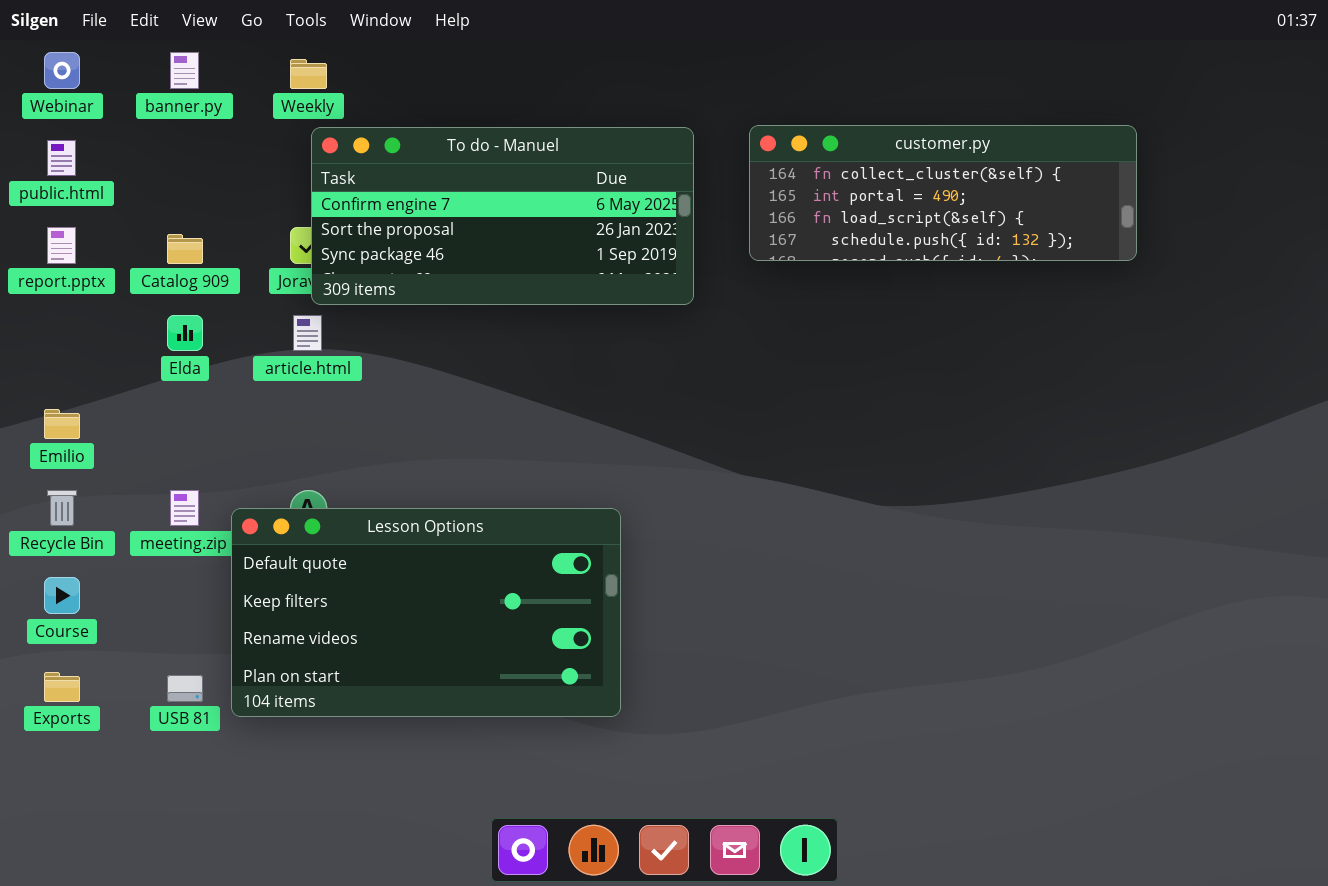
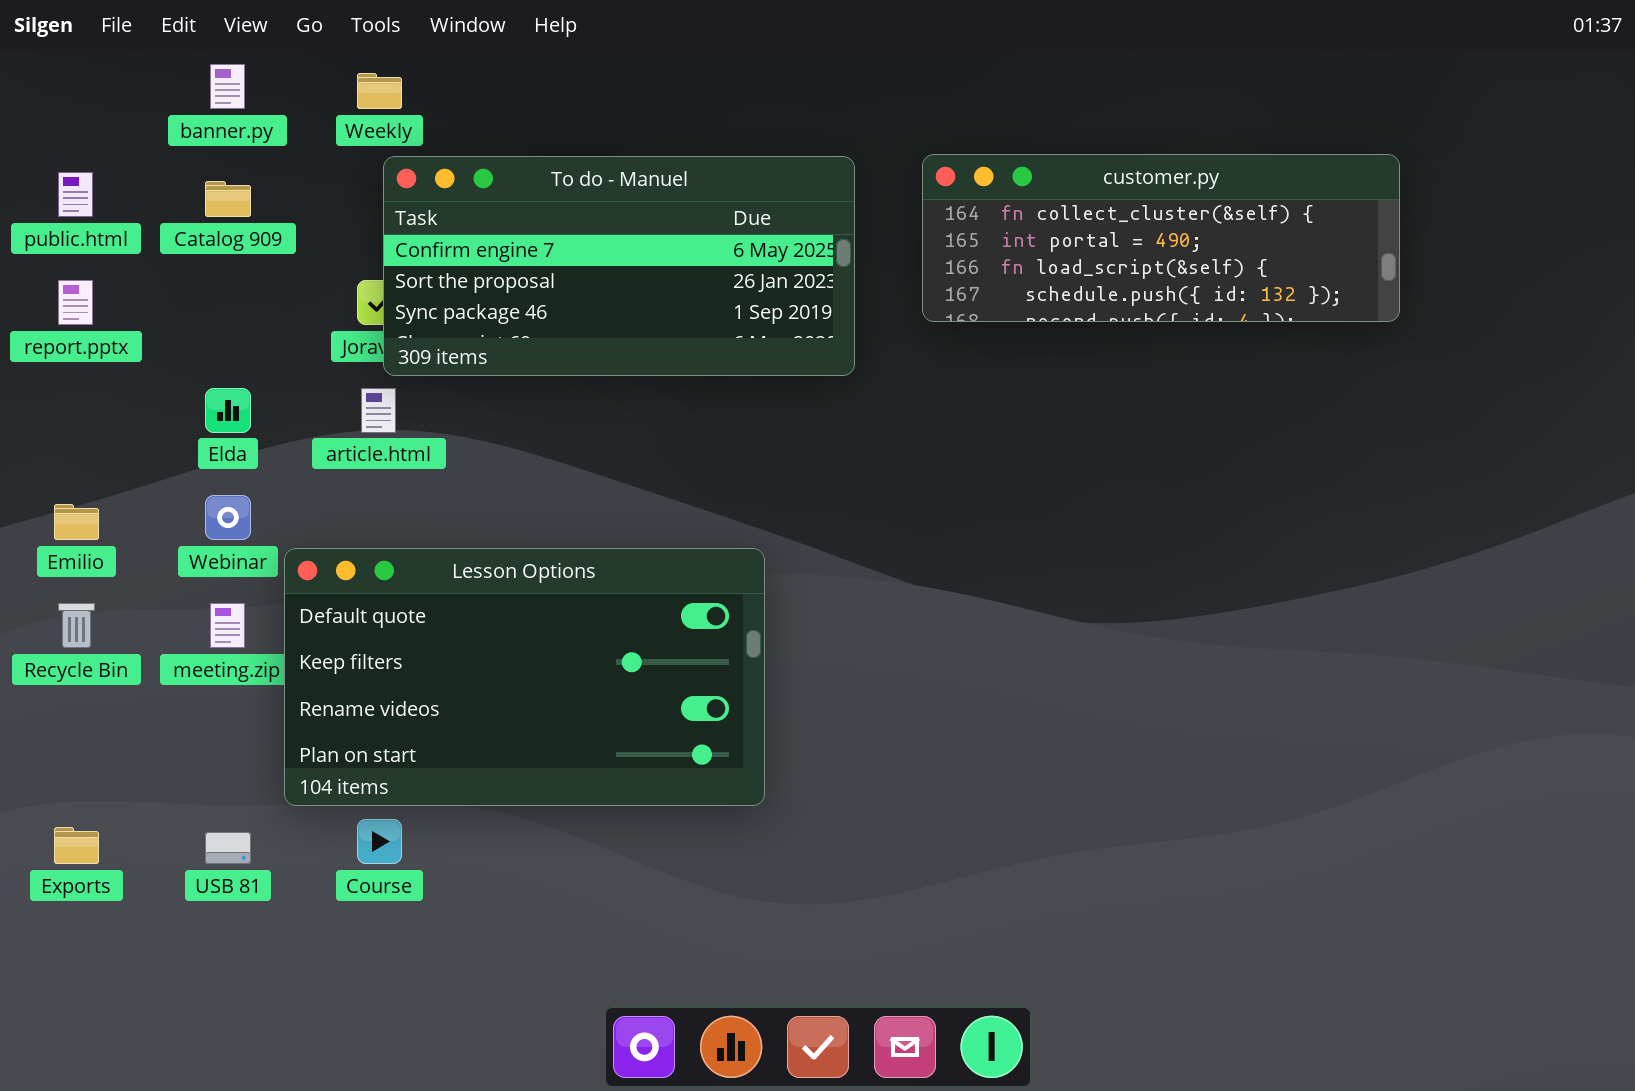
Webinar: [44,52,80,89] -> [205,495,251,540], moved
Catalog 909: [167,234,203,264] -> [205,181,251,217], moved
Lesson Options: [231,508,621,717] -> [284,548,765,806], moved
Course: [44,577,80,614] -> [357,819,402,864], moved

